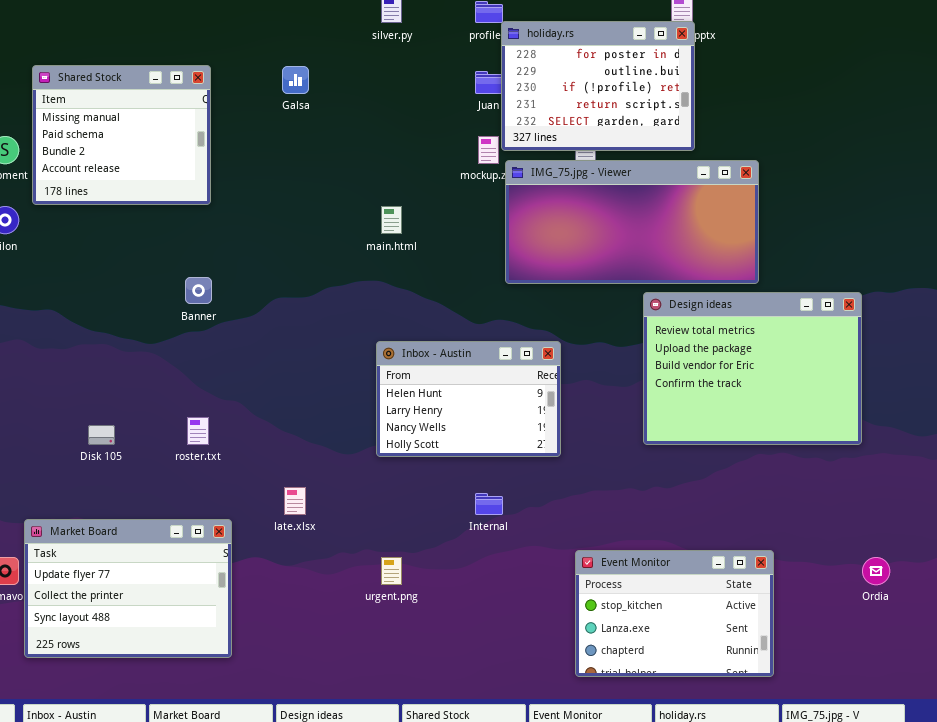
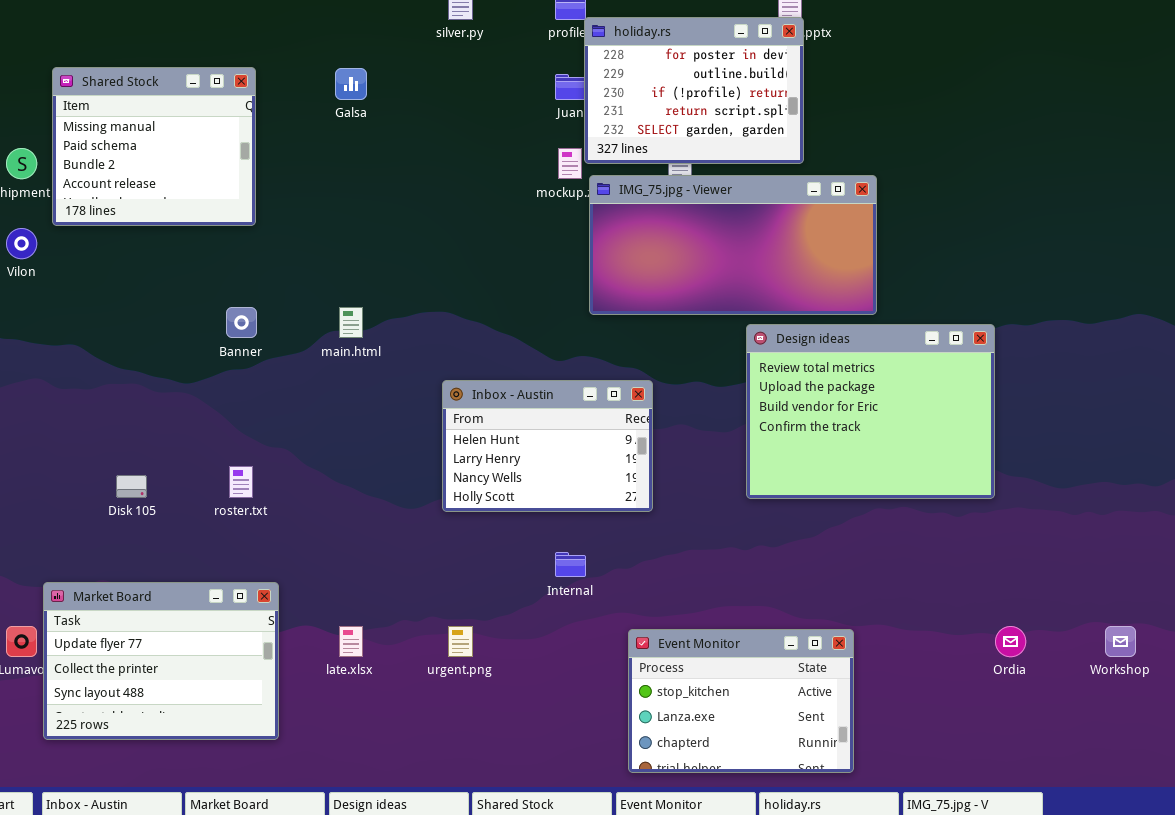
main.html: [381,206,402,234] -> [339,307,363,338], moved
late.xlsx: [284,487,306,515] -> [339,626,363,657], moved
Event Monitor: [575,550,774,677] -> [628,629,854,773], moved

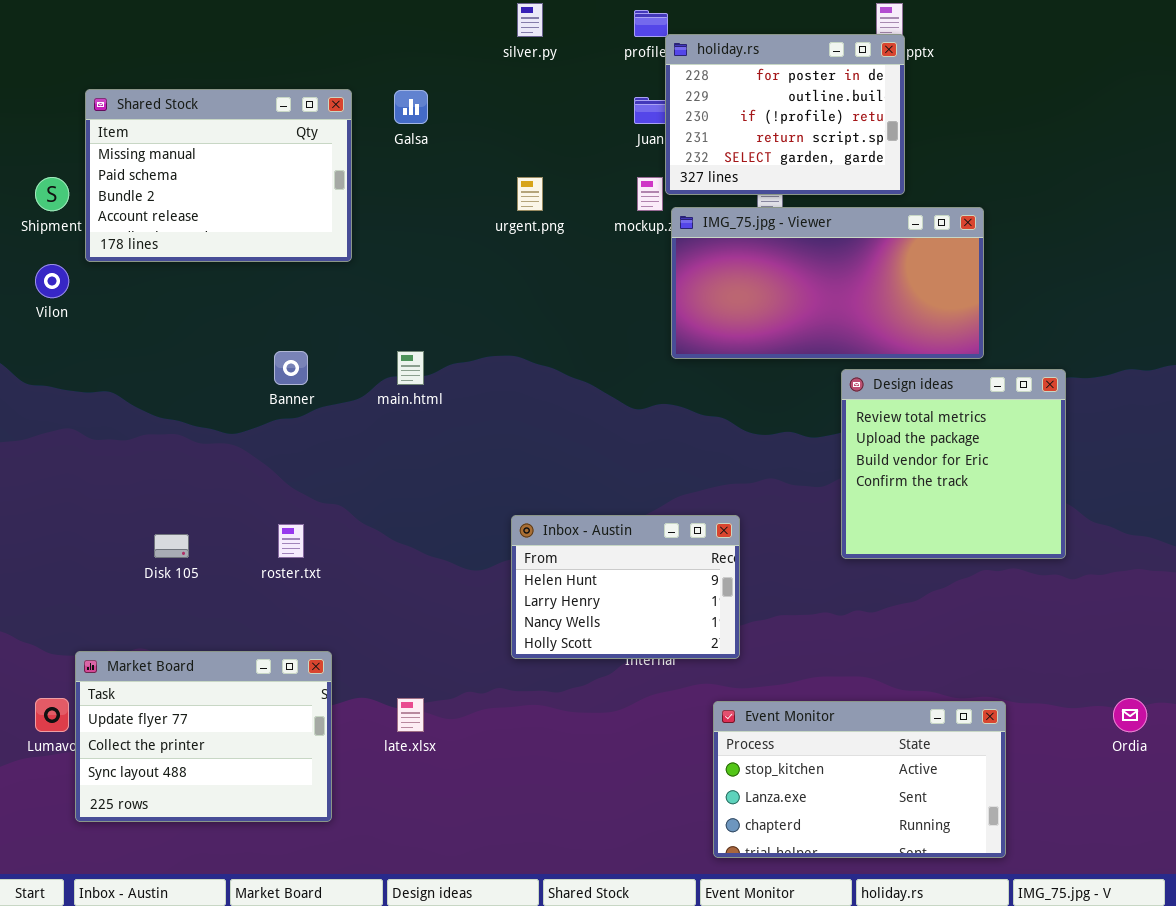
Shared Stock: [52,67,256,226] -> [85,89,352,262], resized
Design ideas: [746,324,995,499] -> [841,369,1066,559], resized
Inbox - Austin: [442,380,653,512] -> [511,515,740,659], moved
urgent.png: [448,626,473,657] -> [517,177,543,211], moved
Event Monitor: [628,629,854,773] -> [713,701,1006,858], resized

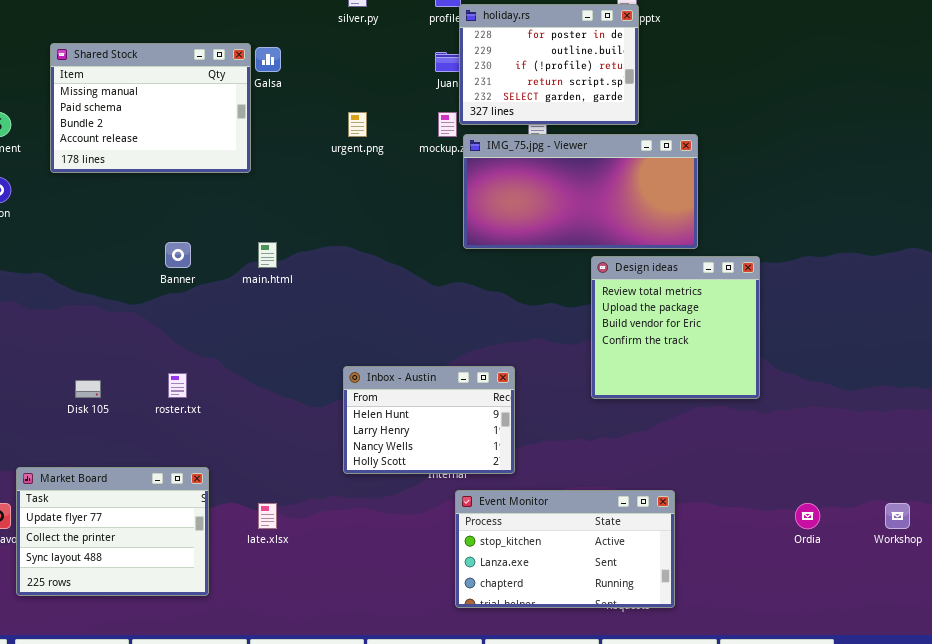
Shared Stock: [85,89,352,262] -> [50,43,251,173], moved
Event Monitor: [713,701,1006,858] -> [455,490,675,608], moved

